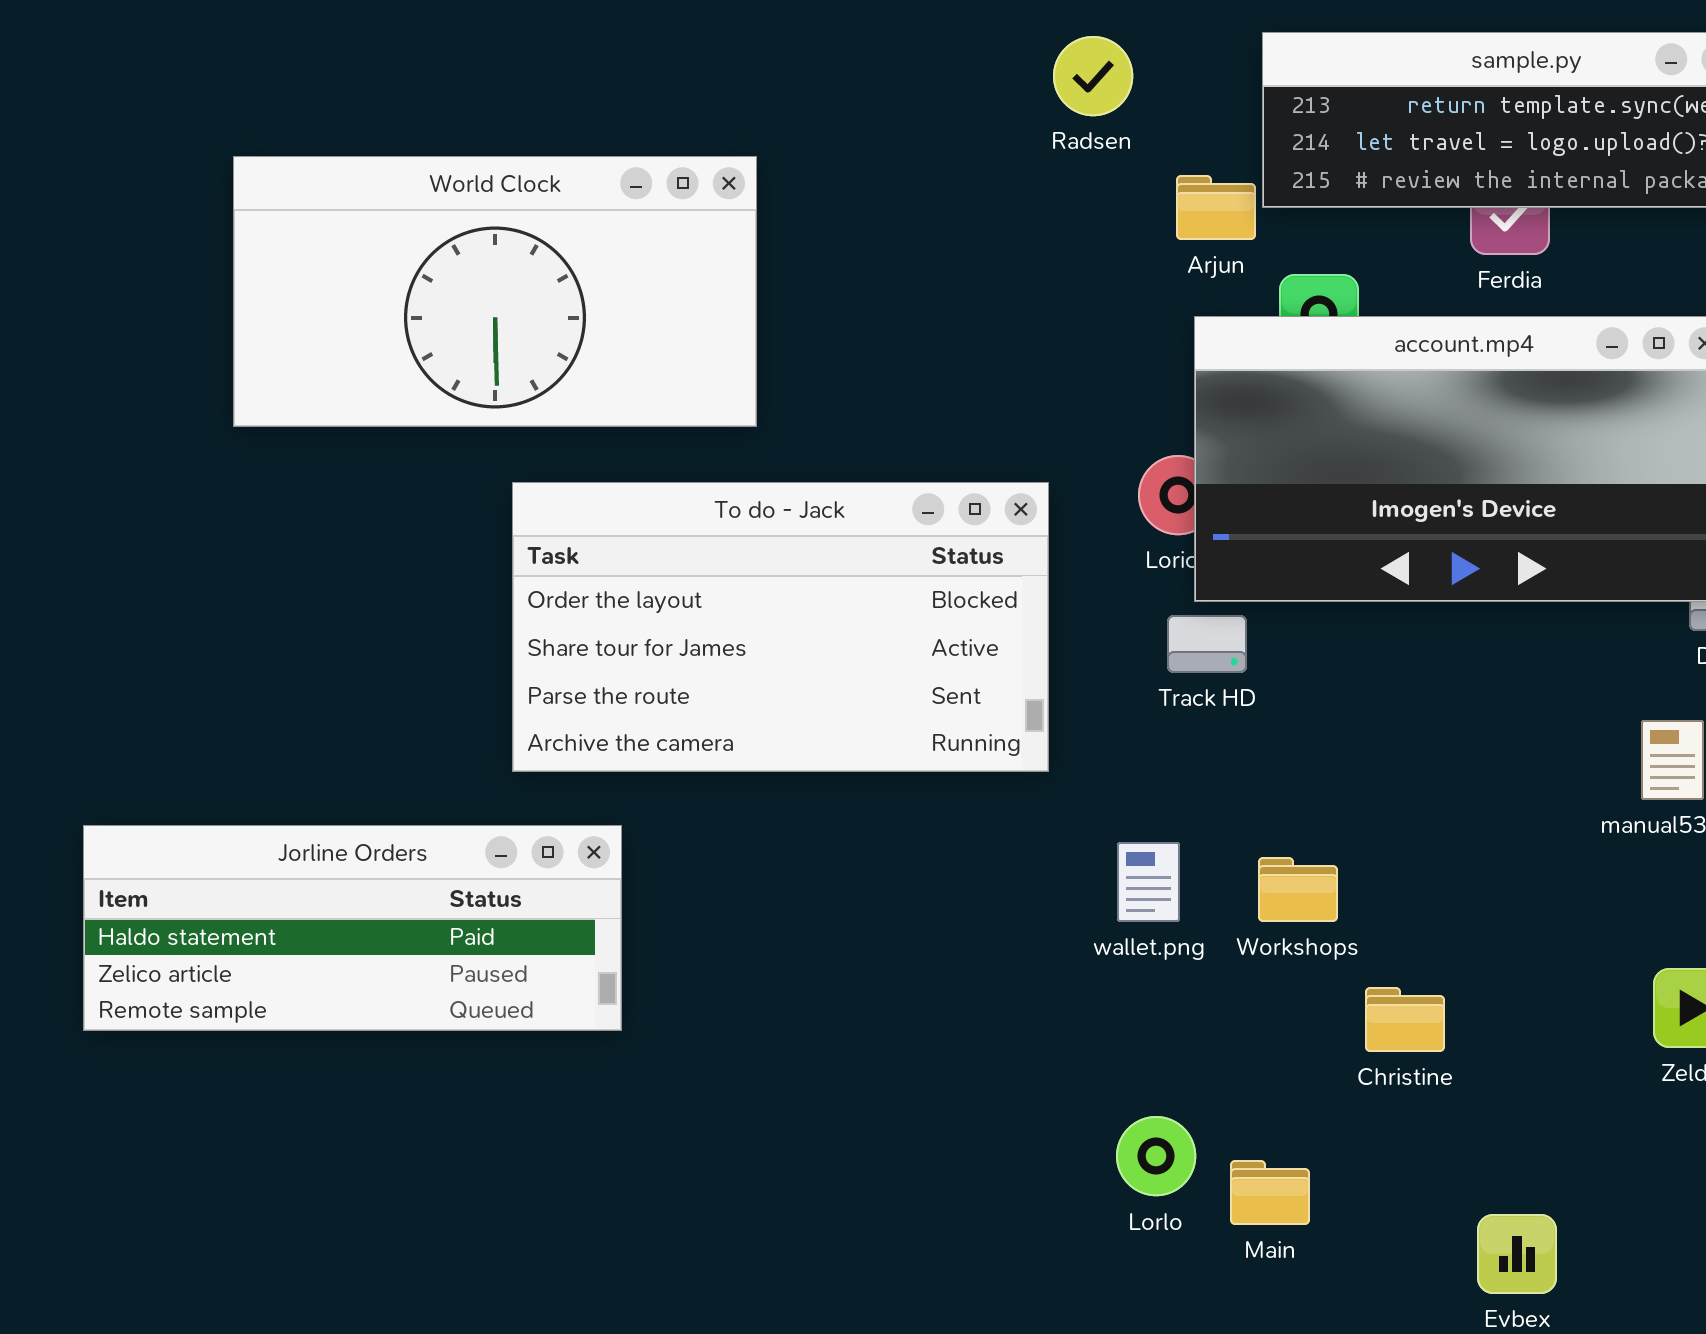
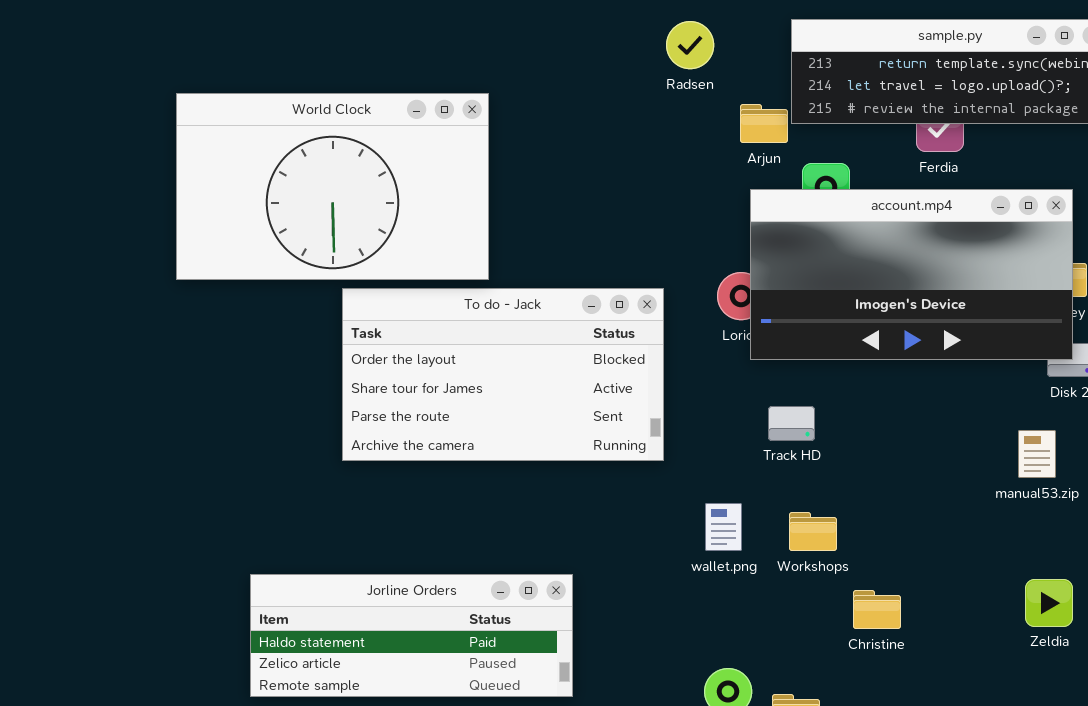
World Clock: [233,156,757,427] -> [176,93,489,280], resized
Track HD: [1167,615,1247,673] -> [768,406,815,441], moved
Jorline Orders: [83,825,622,1031] -> [250,574,573,697], moved

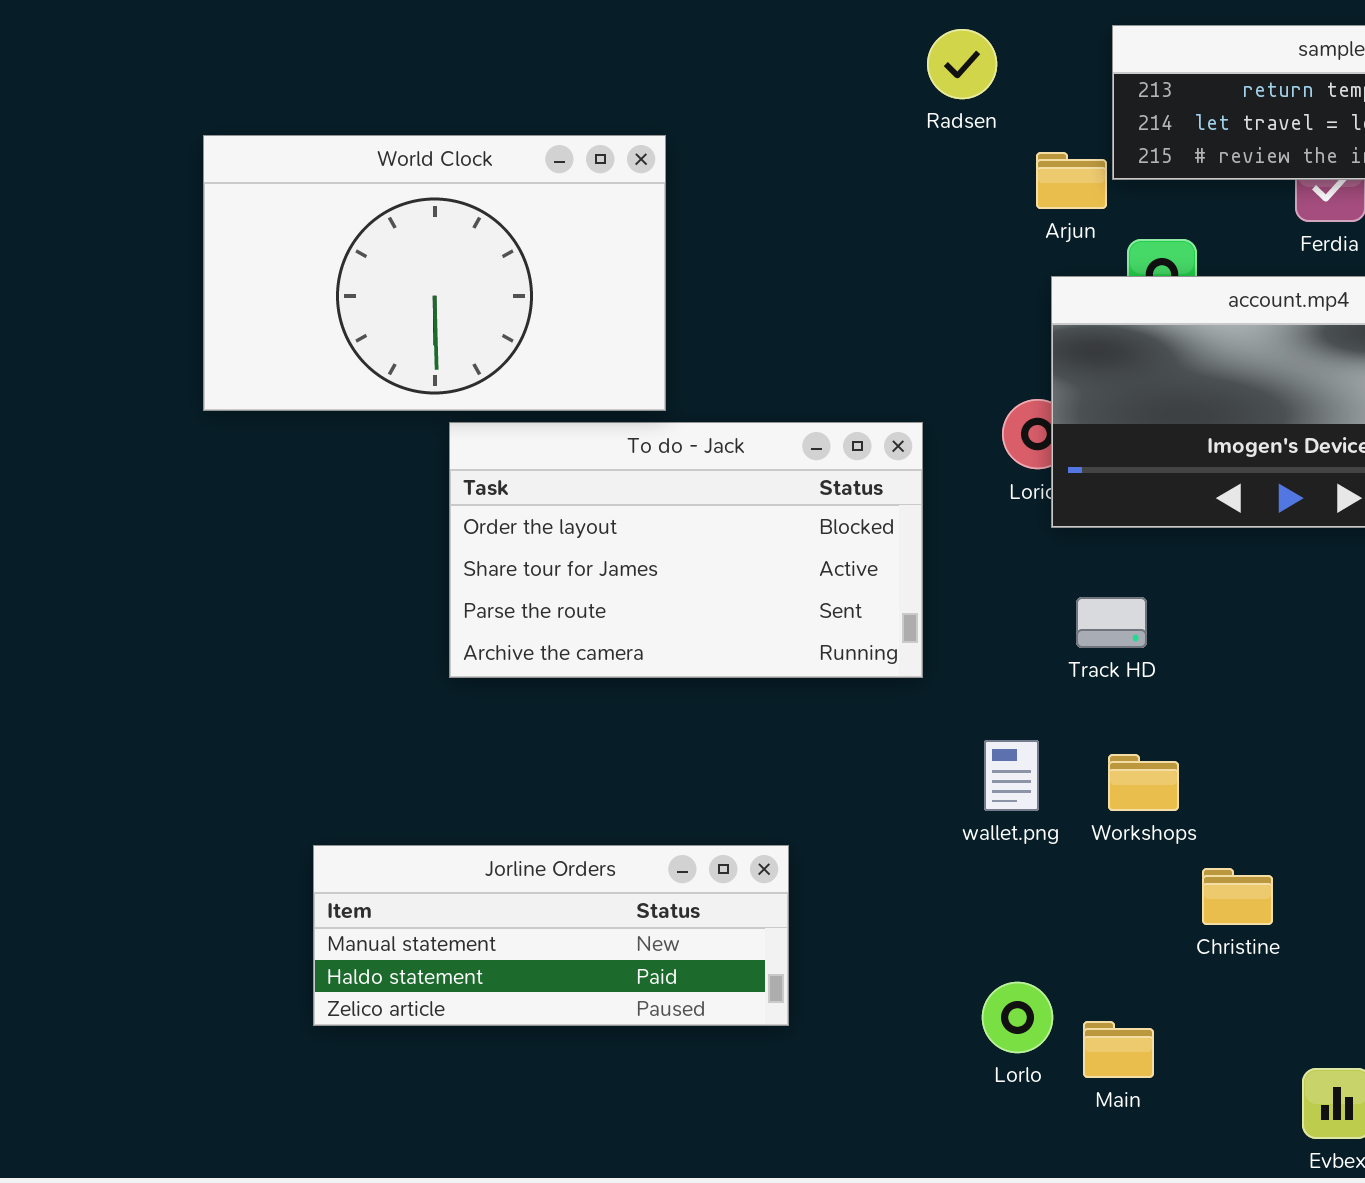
Jorline Orders: [250,574,573,697] -> [313,845,789,1026], scrolled up 1 row

